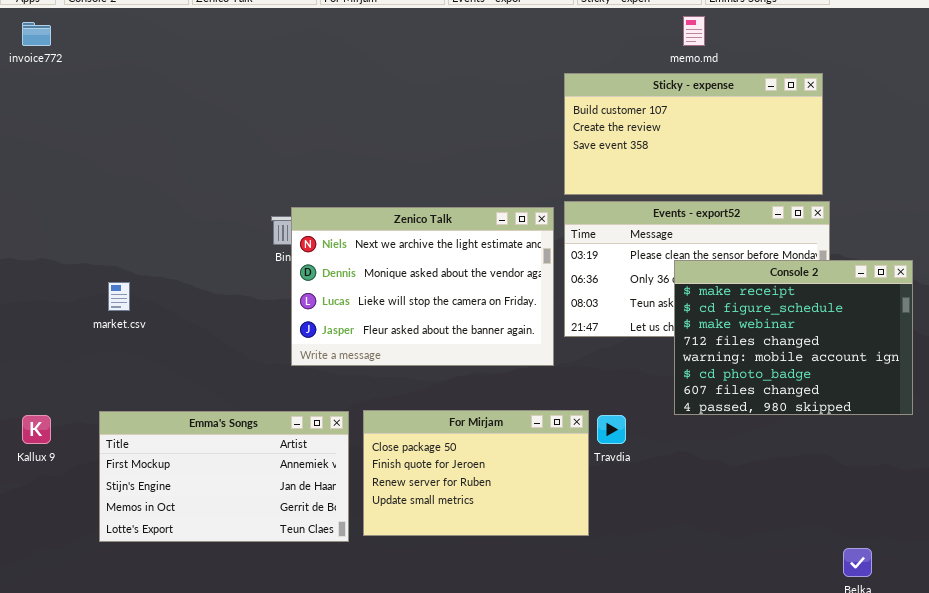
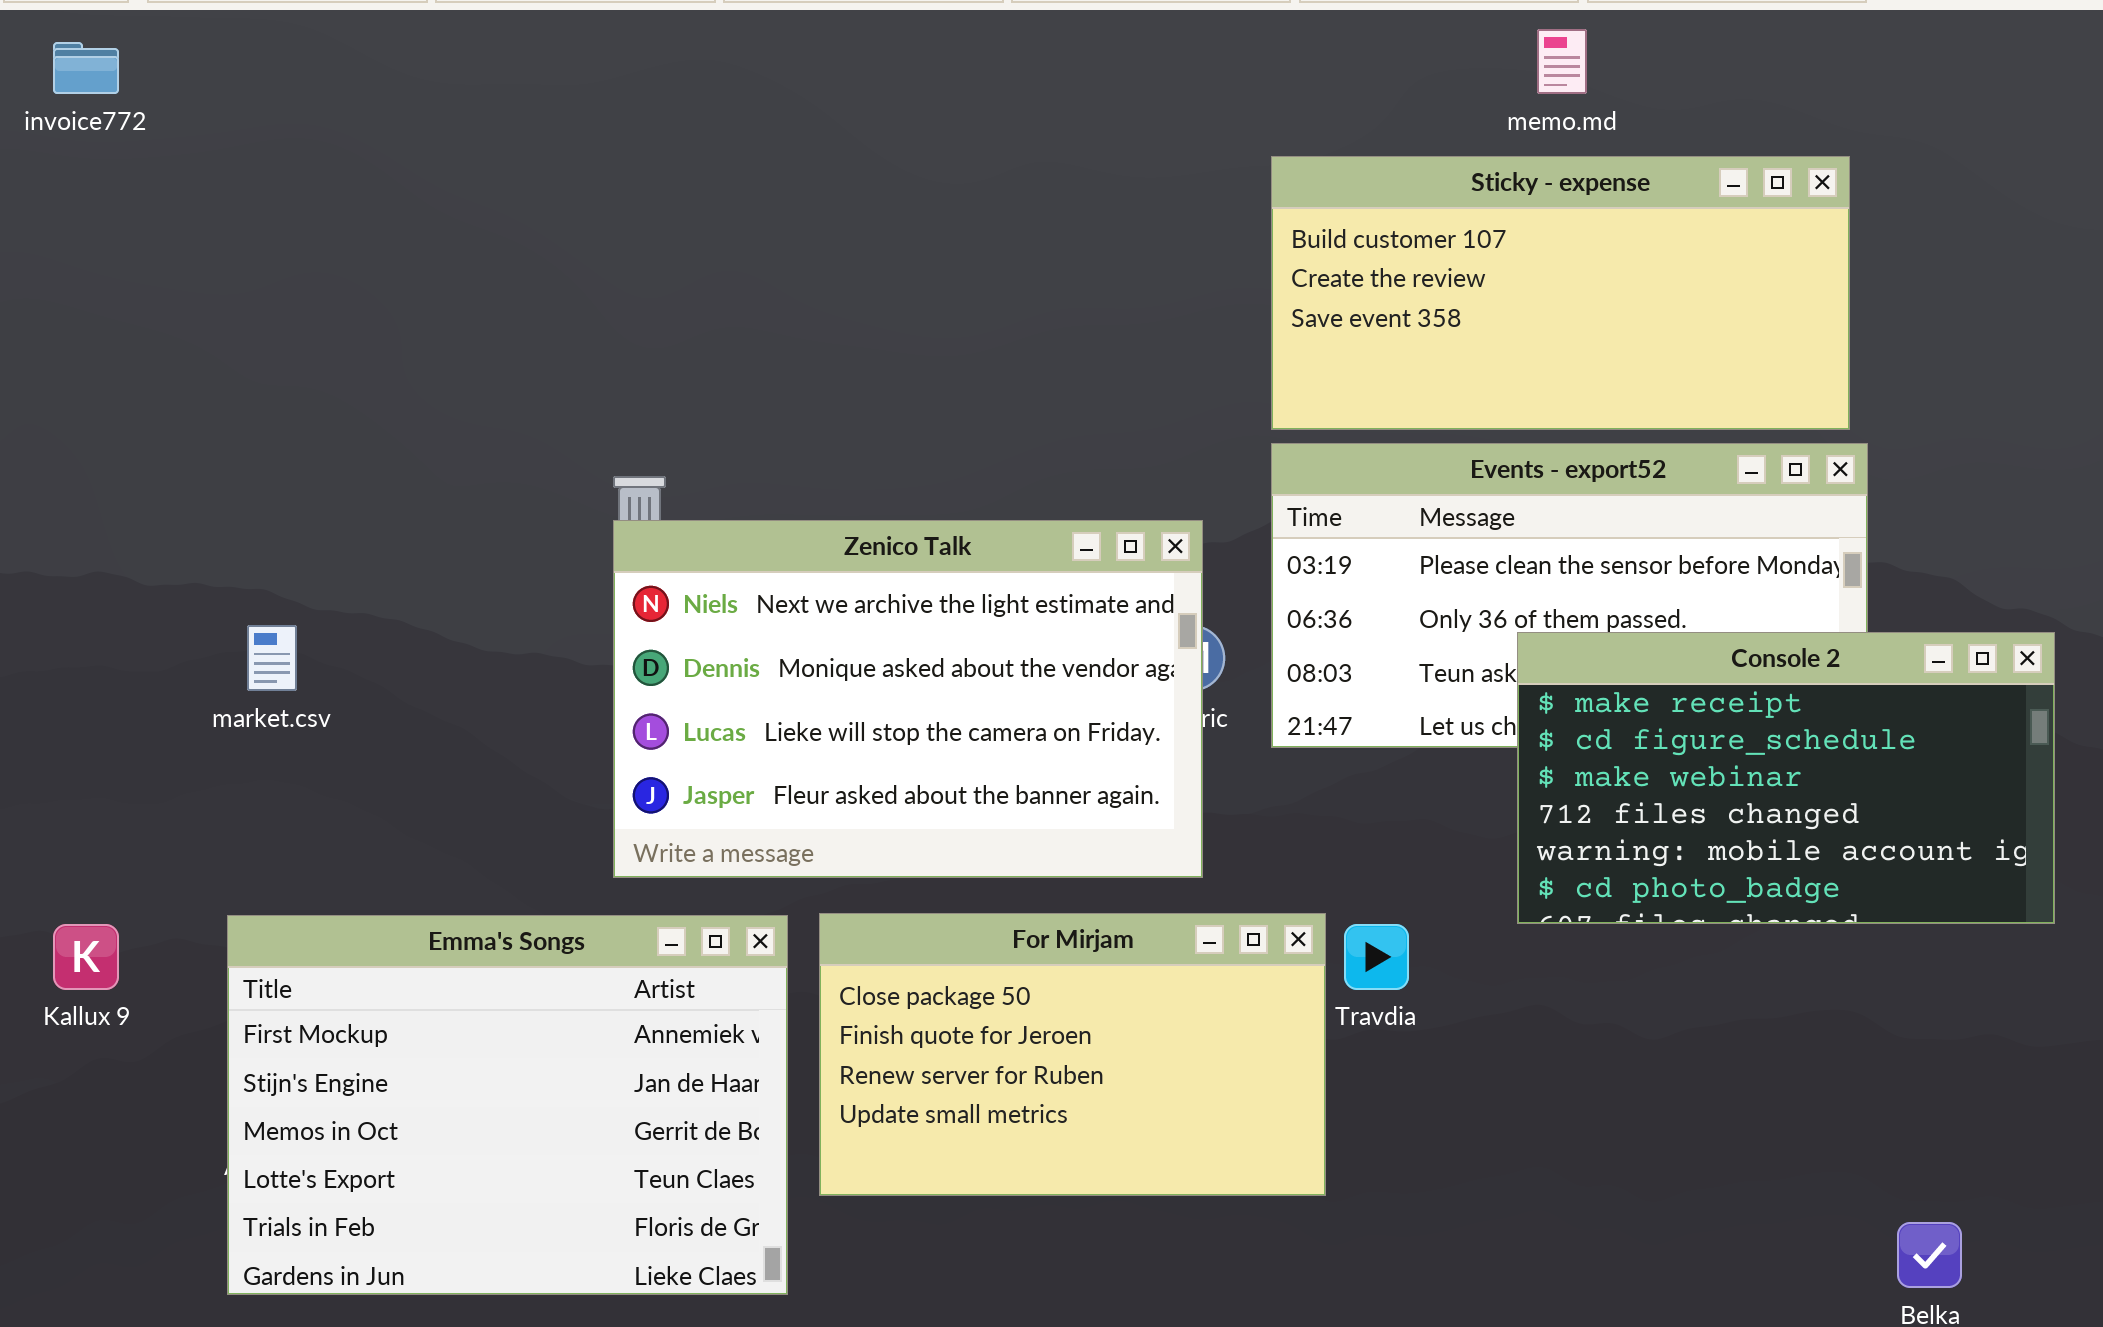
Zenico Talk: [291,207,554,366] -> [613,520,1203,878], moved
Console 2: [674,260,913,415] -> [1517,632,2055,924], resized
Emma's Songs: [99,411,349,542] -> [227,915,788,1295], resized

